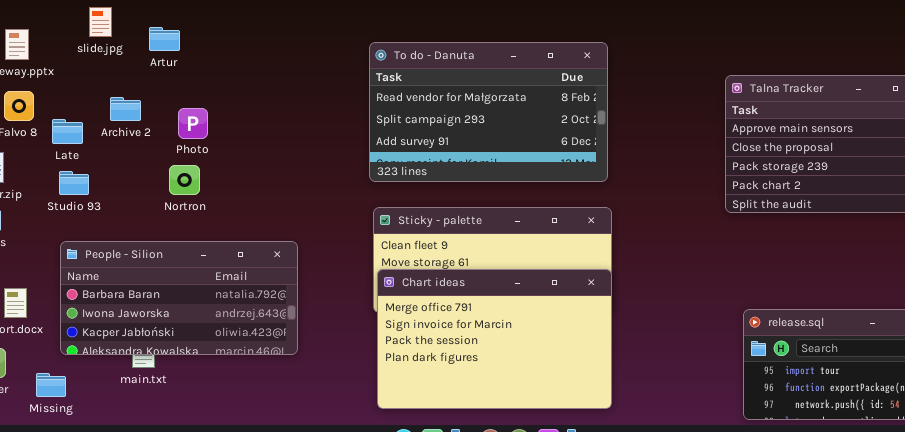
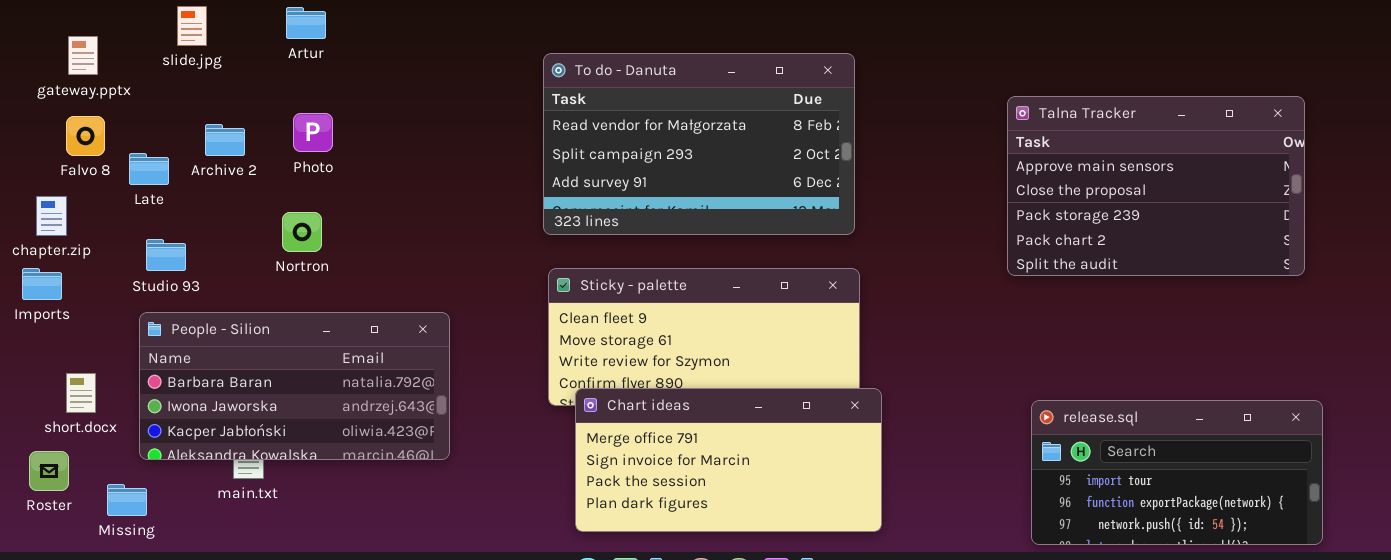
Artur: [149,27,180,51] -> [286,7,326,39], moved
Photo: [178,108,208,139] -> [293,113,333,152], moved
Studio 93: [59,171,89,195] -> [146,239,186,271], moved
Chart ideas: [377,269,612,409] -> [575,388,882,532], moved, resized

